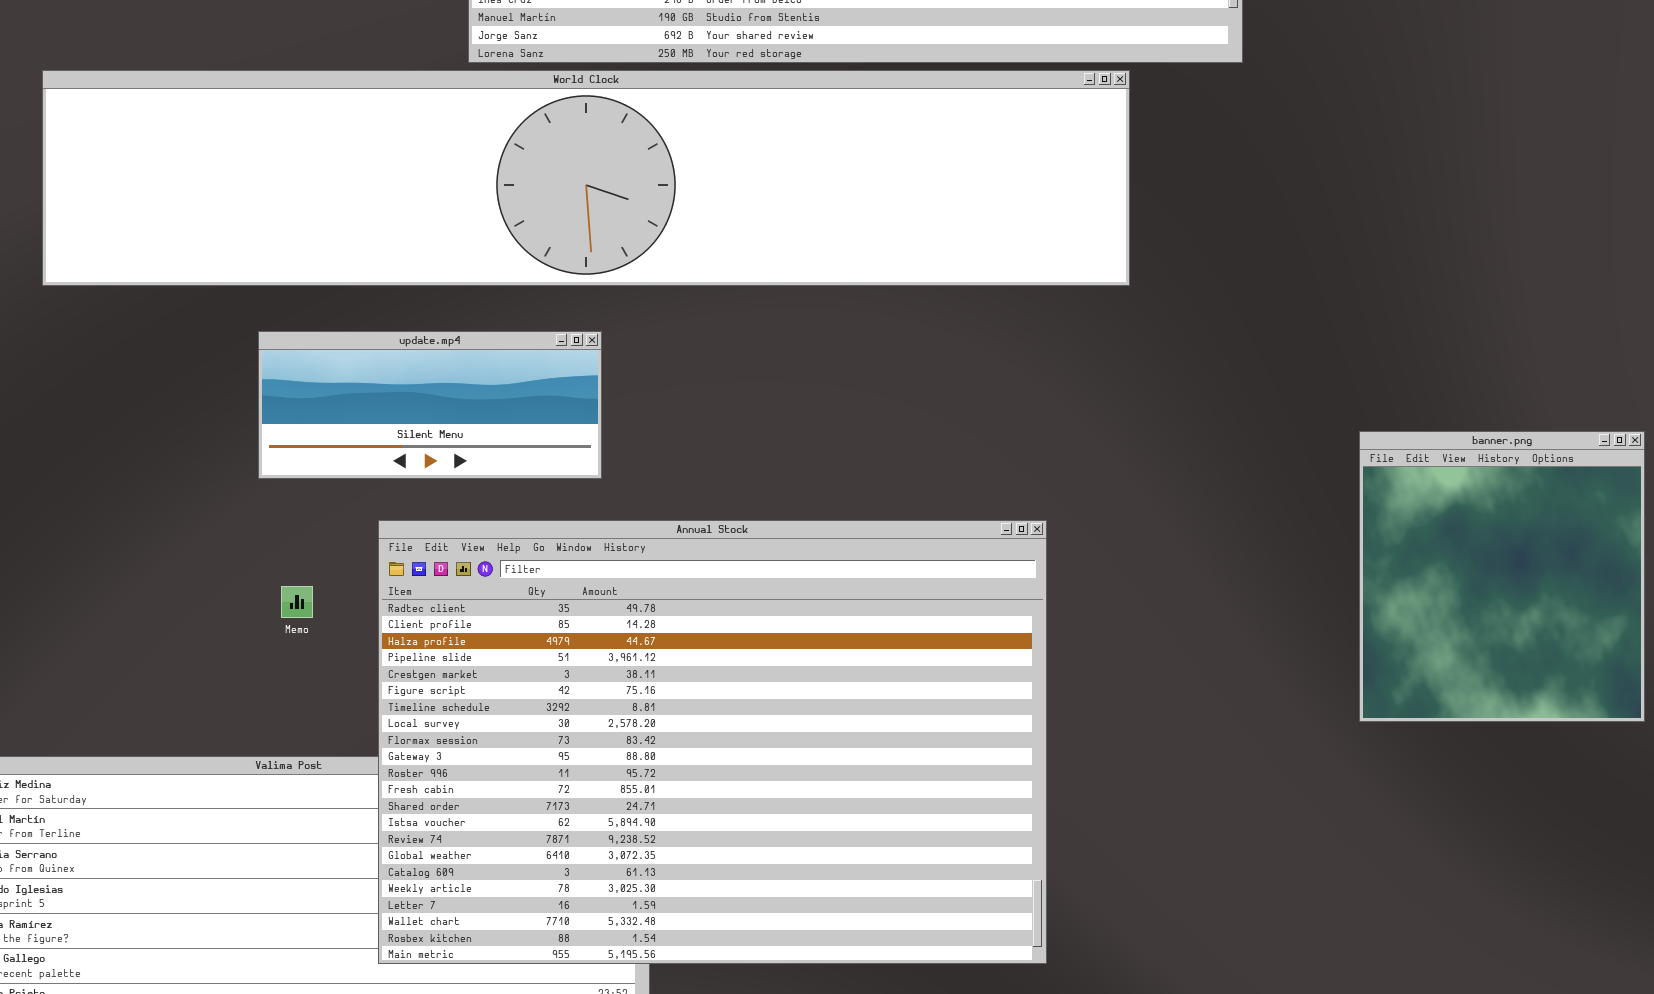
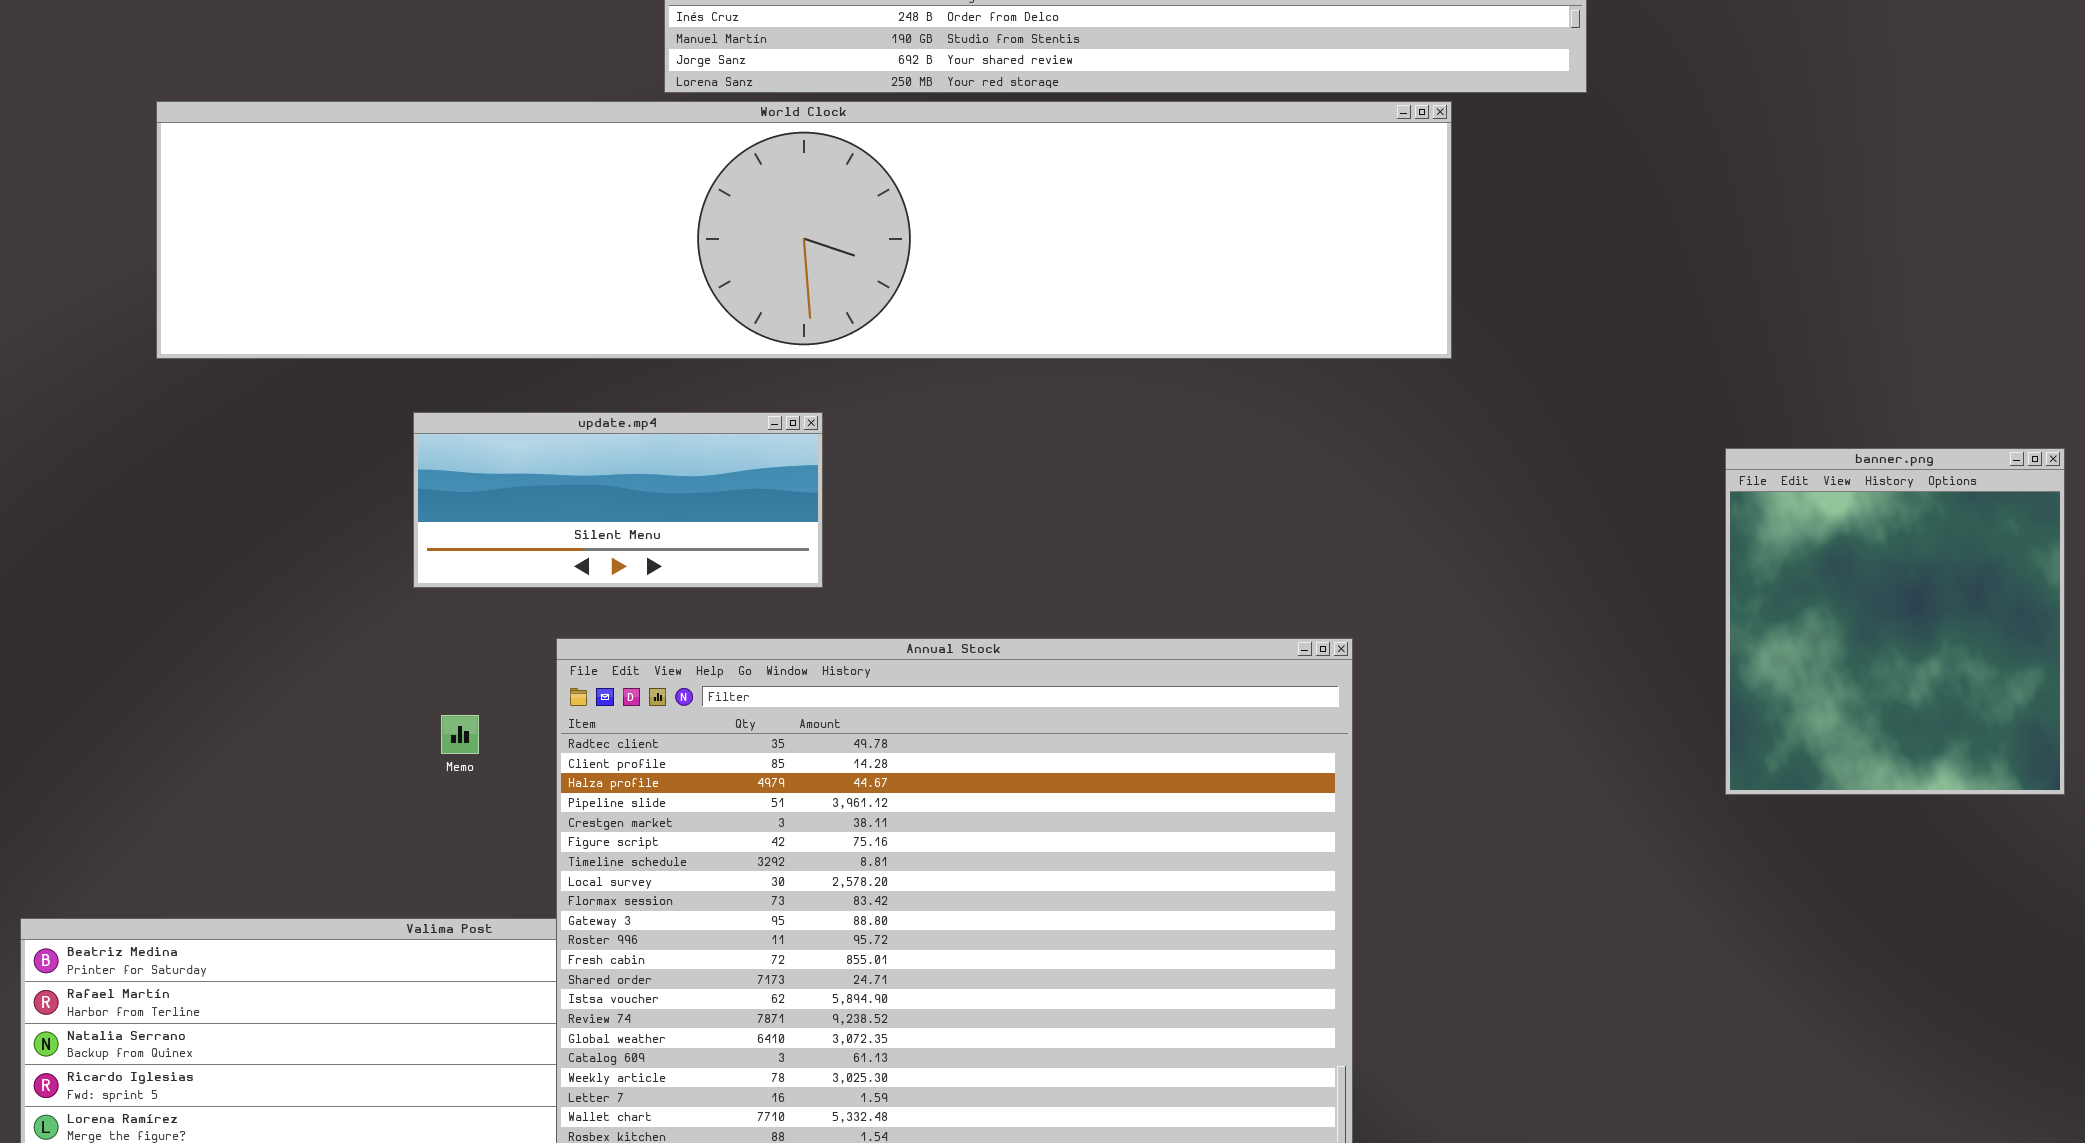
banner.png: [1359,431,1645,722] -> [1725,448,2065,795], moved

